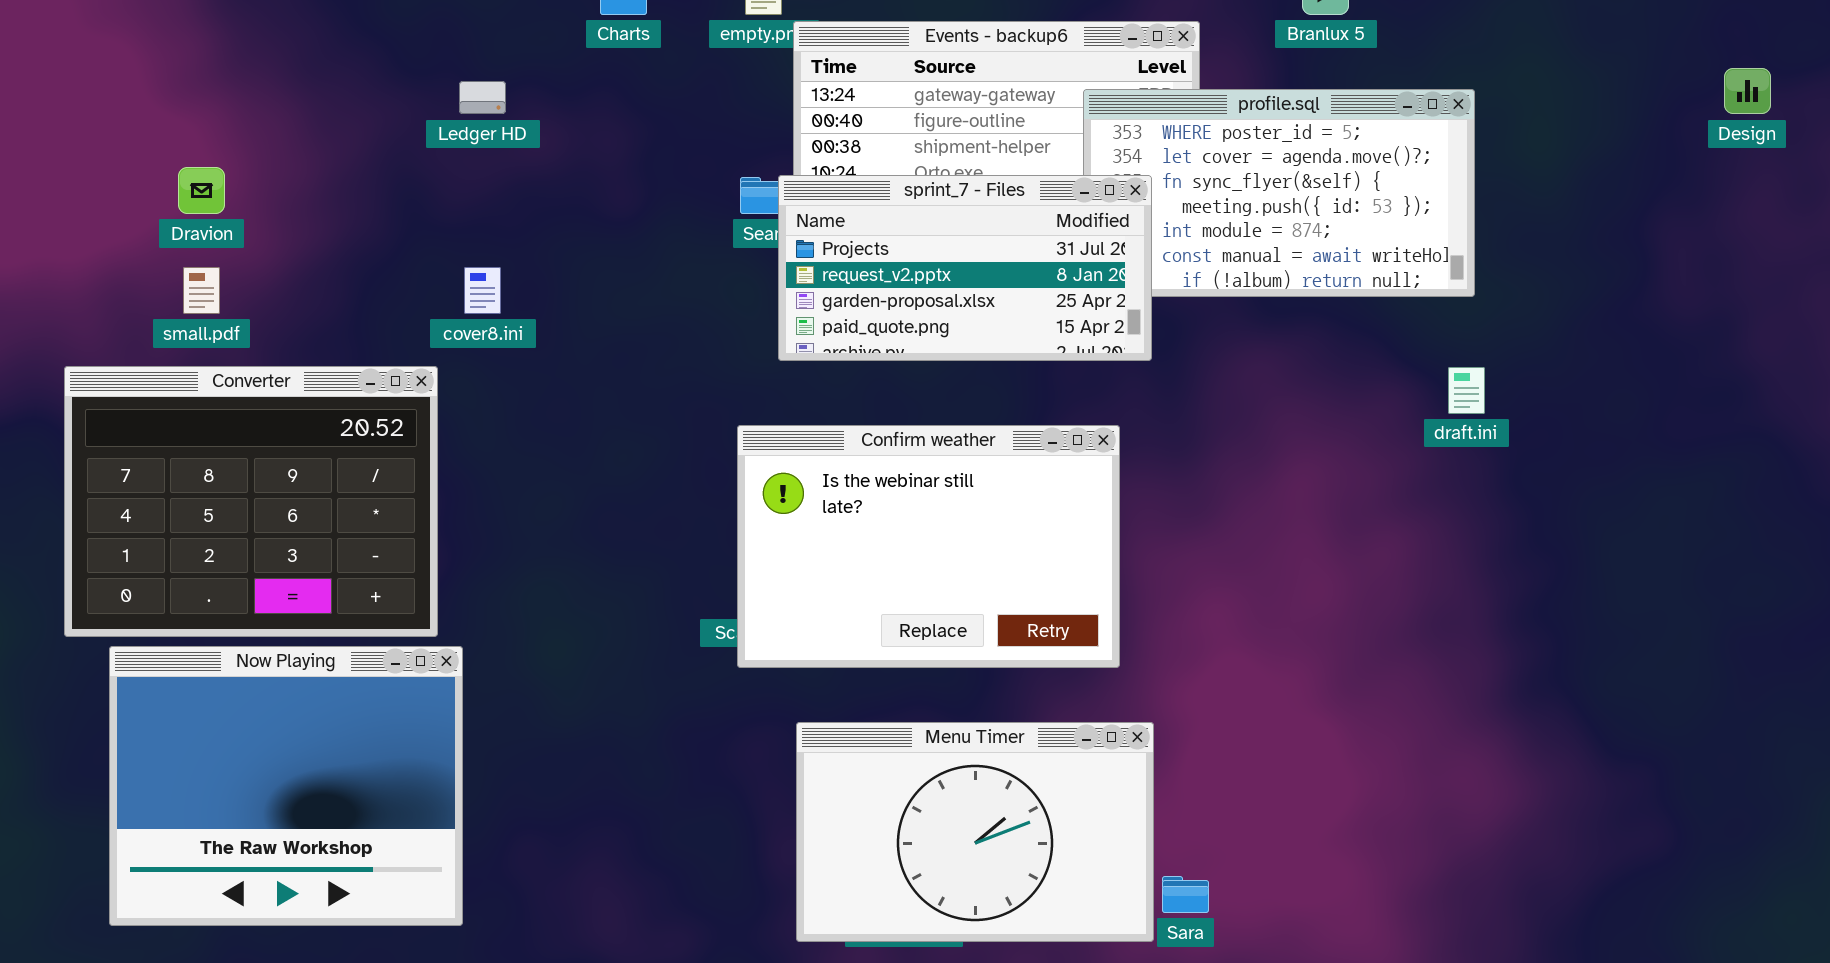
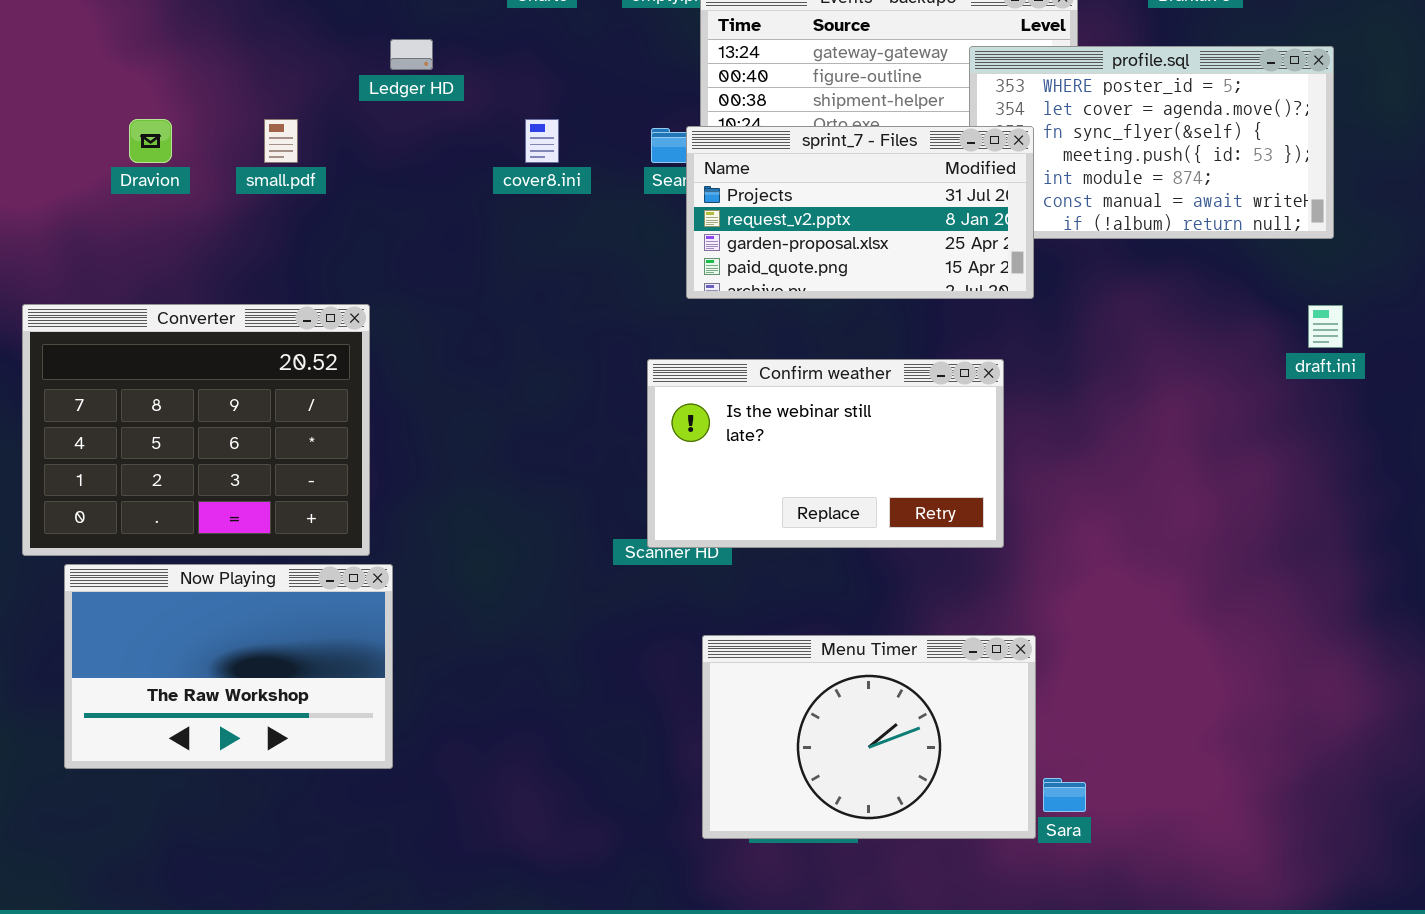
small.pdf: [183,267,220,314] -> [264,119,298,163], moved
cover8.ini: [464,267,501,314] -> [525,119,559,163], moved
Confirm weather: [737,425,1120,668] -> [647,359,1004,548], resized
Now Playing: [109,646,463,926] -> [64,564,393,769], resized

